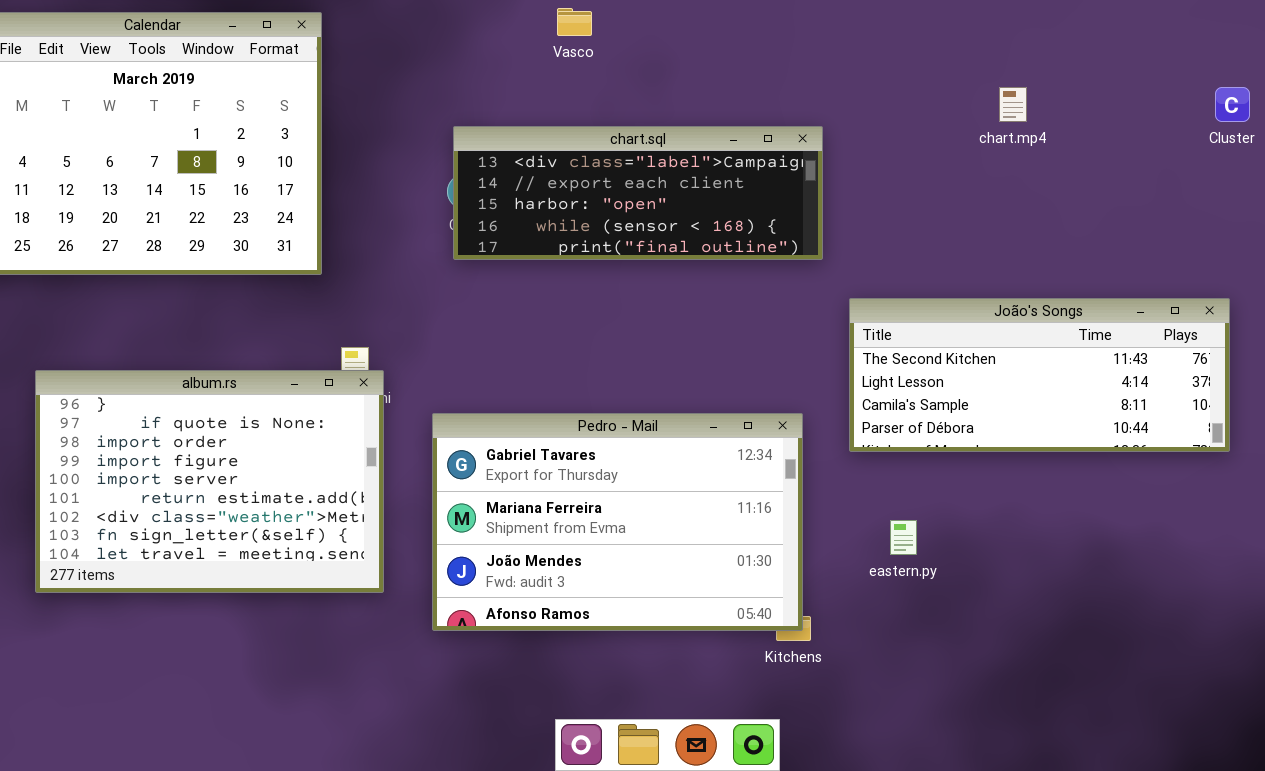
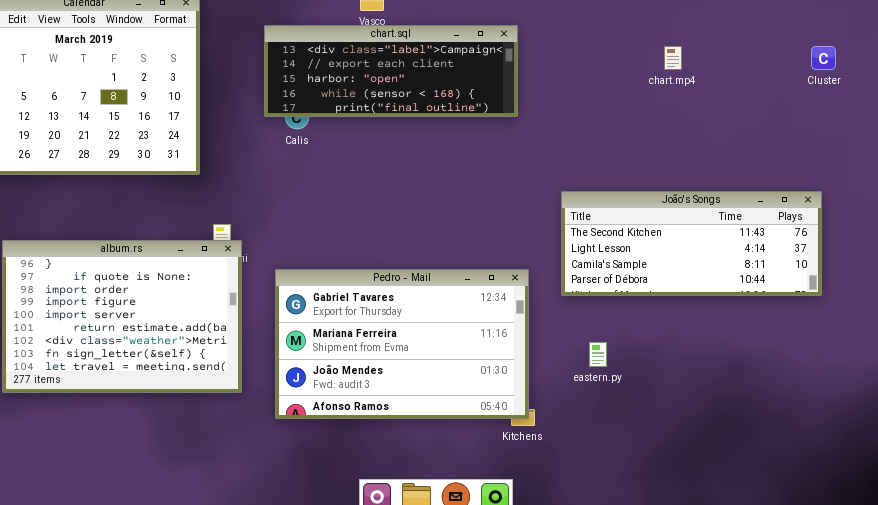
chart.sql: [453,126,823,260] -> [264,25,518,117], moved

